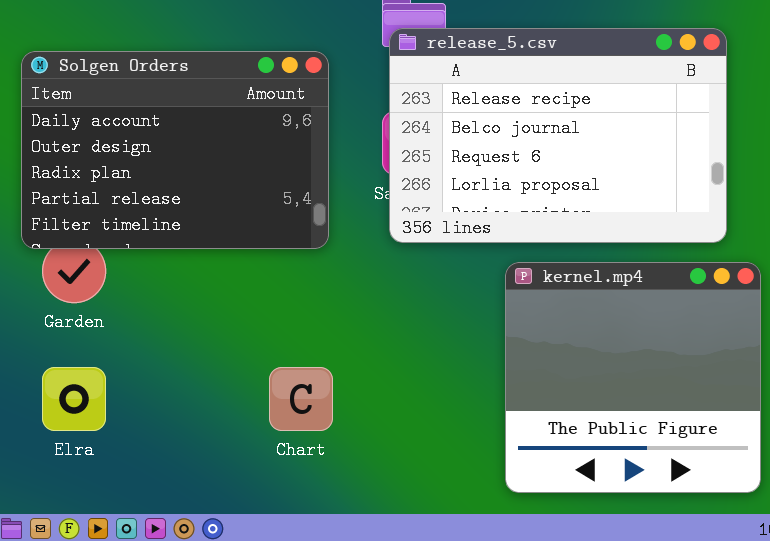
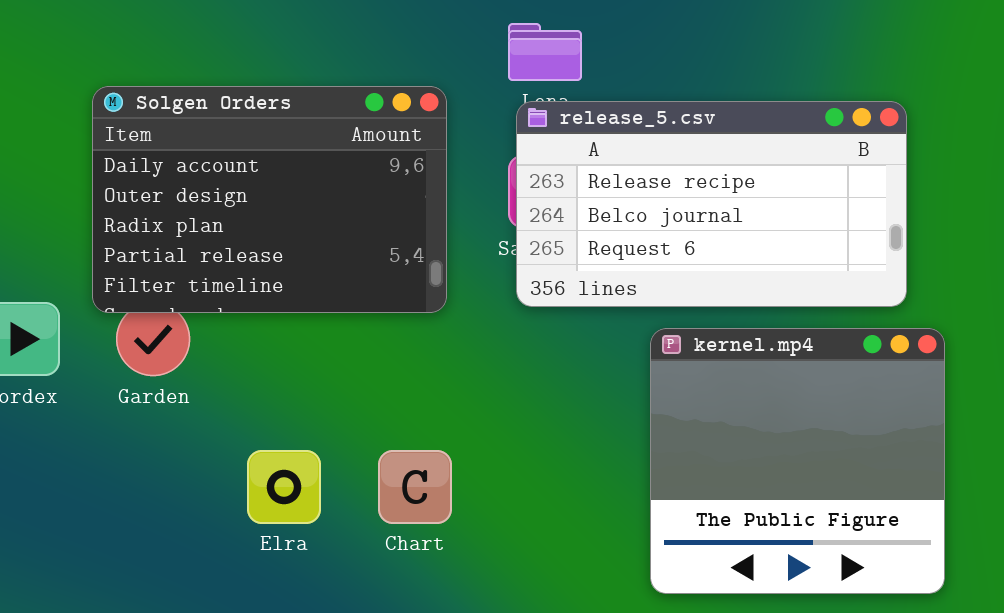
release_5.csv: [389,28,727,243] -> [516,101,907,307], resized
Elra: [42,367,106,431] -> [247,450,321,524], moved

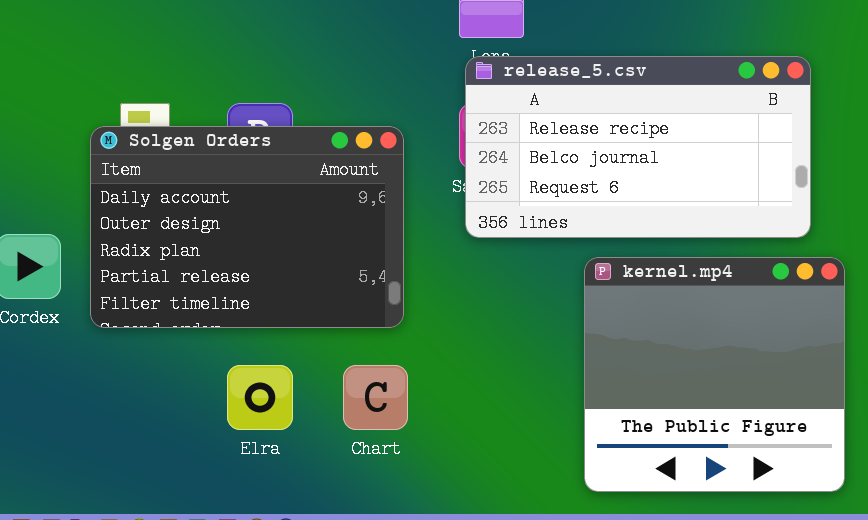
Solgen Orders: [92,86,447,313] -> [90,126,404,328], moved

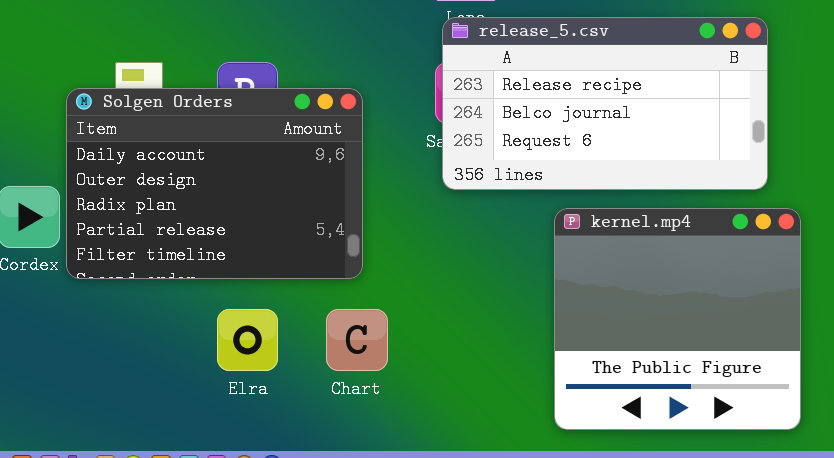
Solgen Orders: [90,126,404,328] -> [66,88,363,279], moved

